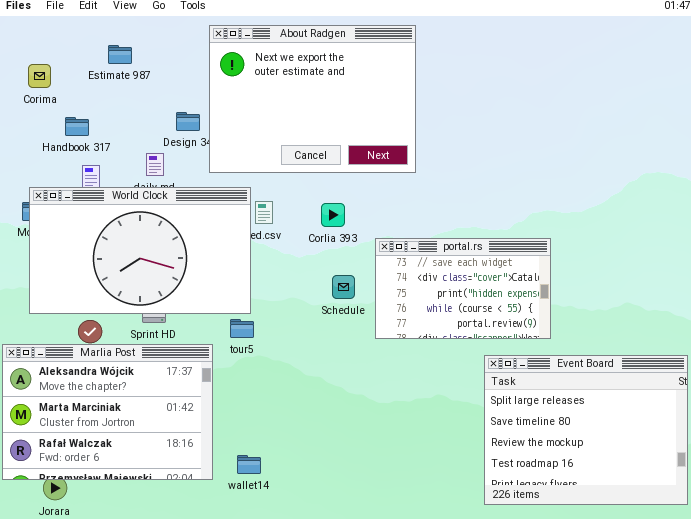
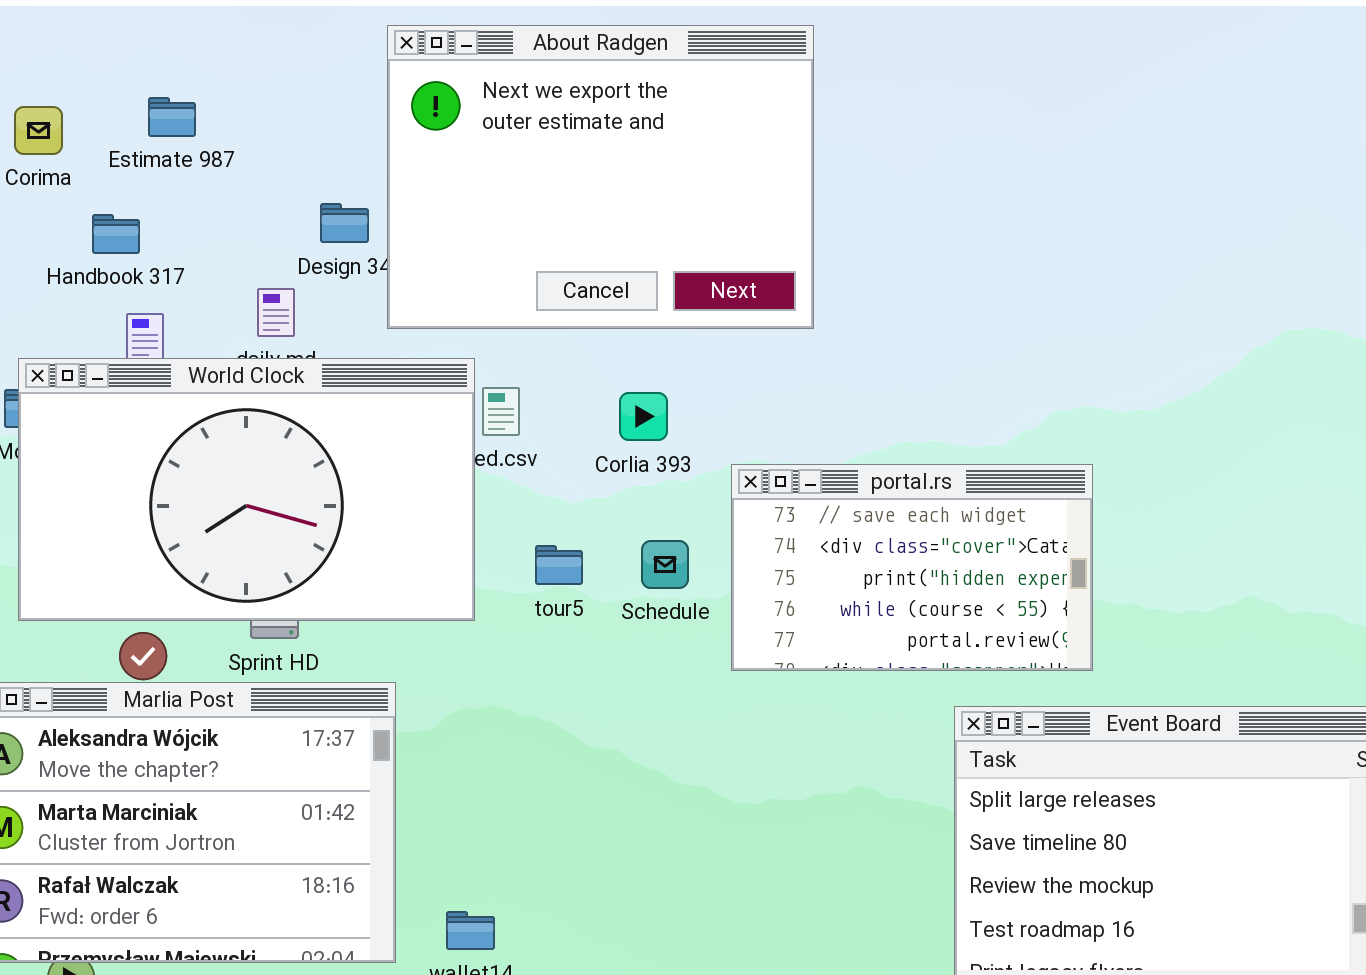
Estimate 987: [108,45,132,64] -> [148,97,196,137], moved
tour5: [230,319,254,338] -> [535,545,583,585], moved

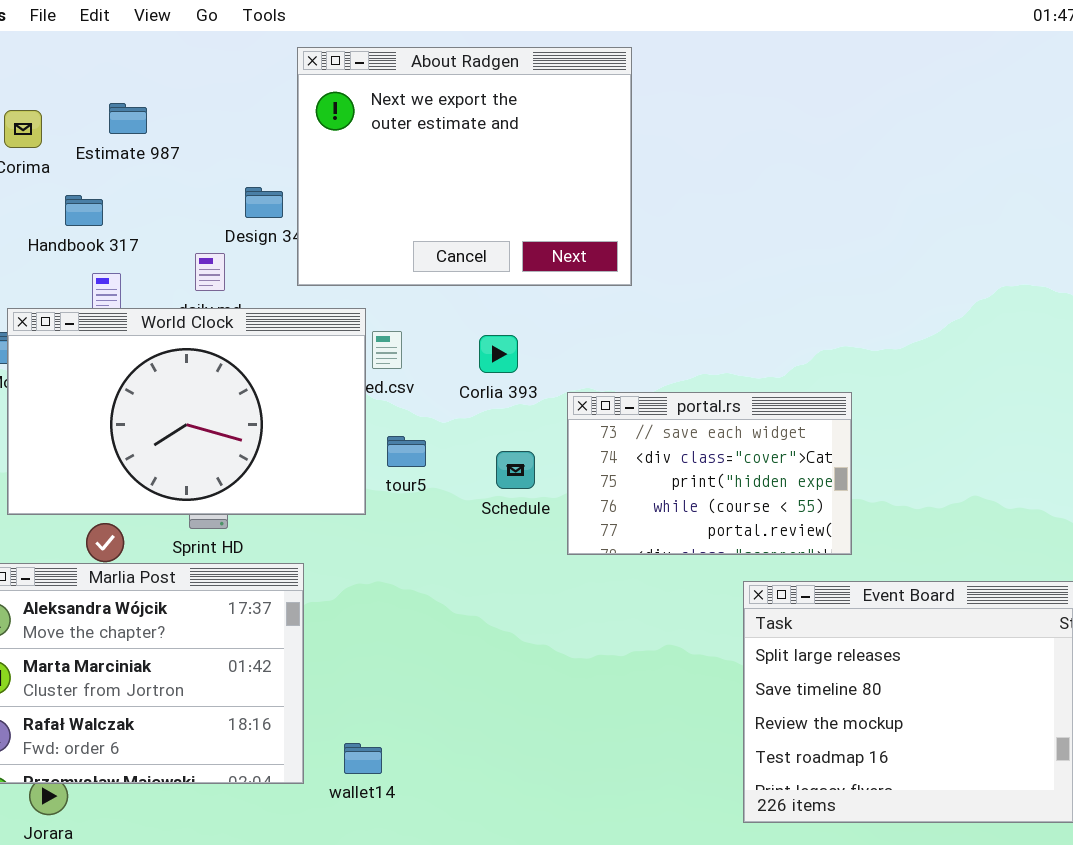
tour5: [535,545,583,585] -> [387,436,426,467], moved

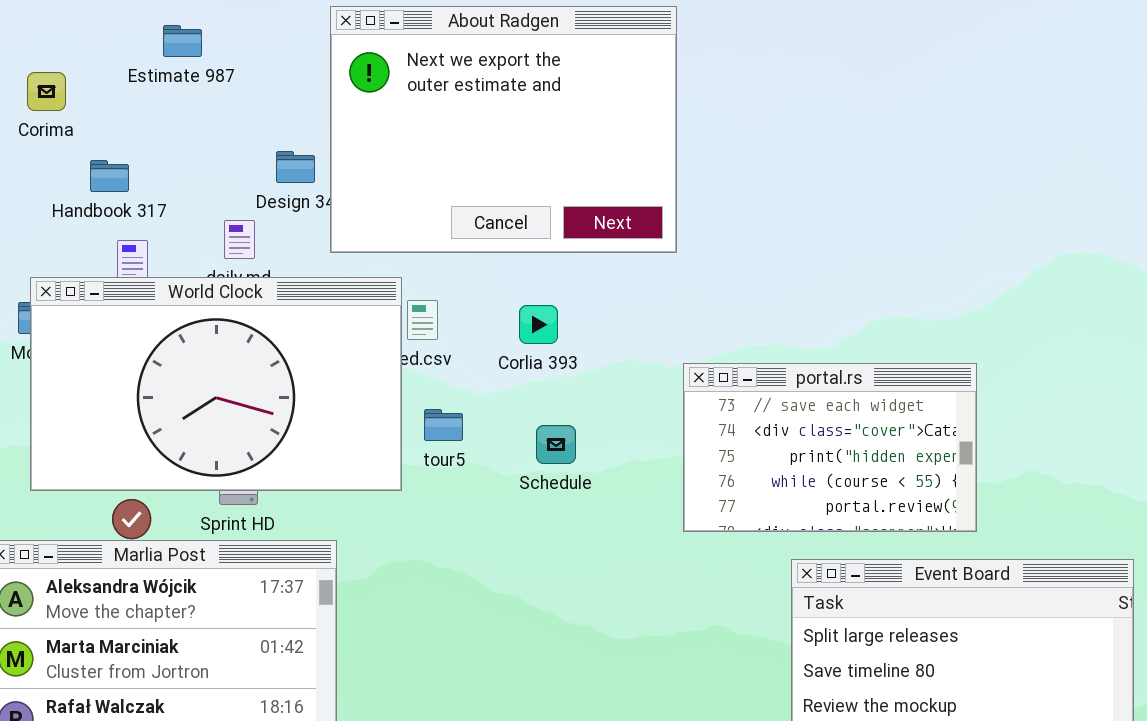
Estimate 987: [109,103,147,134] -> [163,25,202,57], moved
portal.rs: [567,392,852,555] -> [683,363,977,532], moved

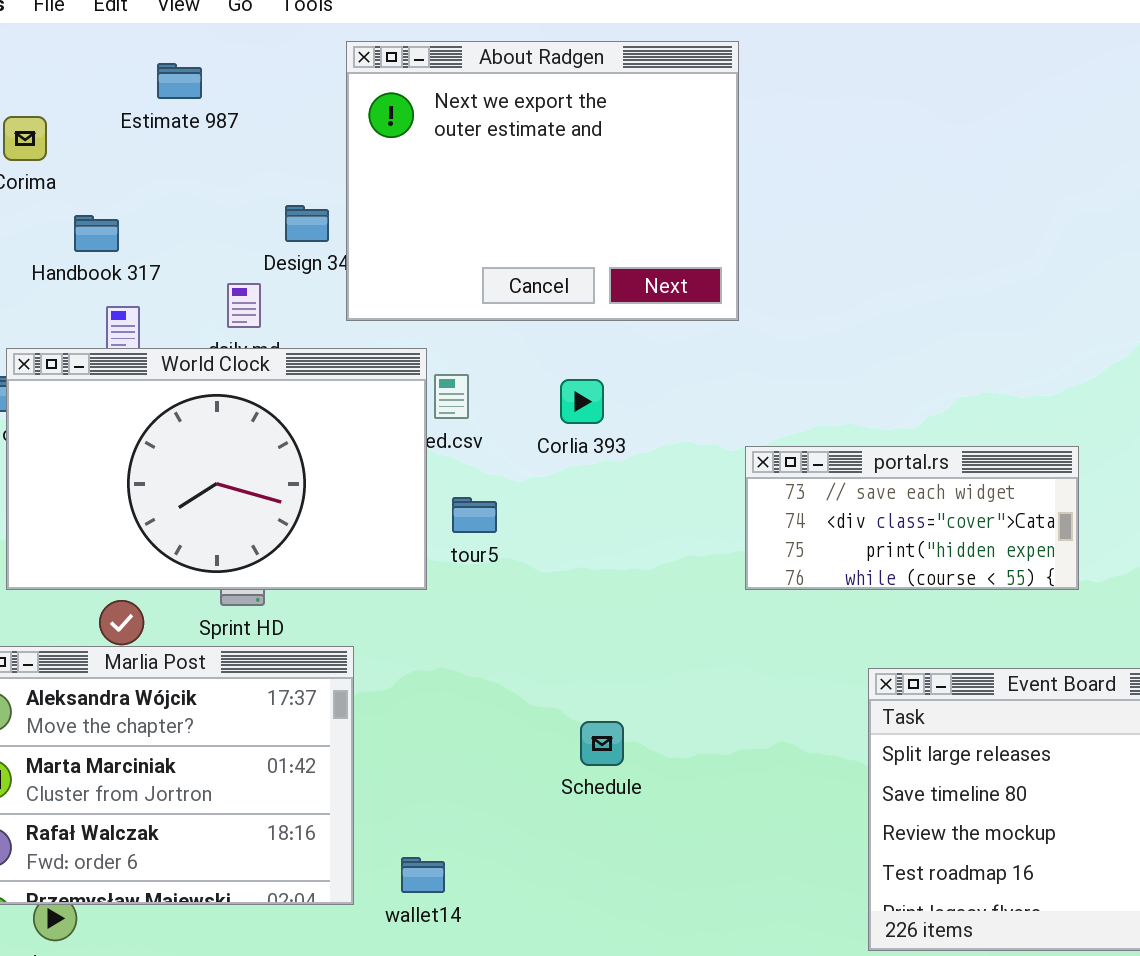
portal.rs: [683,363,977,532] -> [745,446,1079,590], resized
Schedule: [536,425,576,464] -> [580,721,624,766], moved

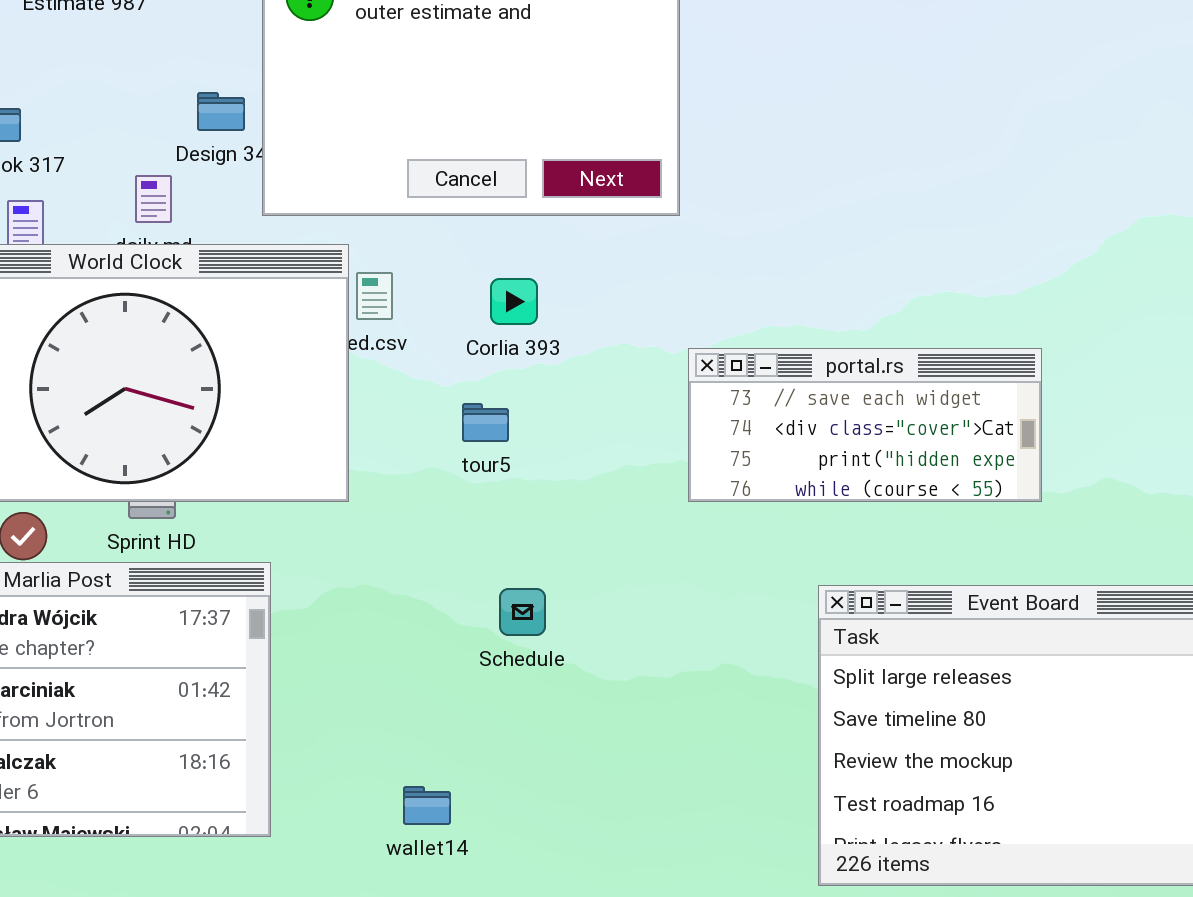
tour5: [452,497,497,533] -> [462,403,509,442], moved
Schedule: [580,721,624,766] -> [499,588,546,636], moved
wallet14: [401,857,445,893] -> [403,786,451,825], moved

